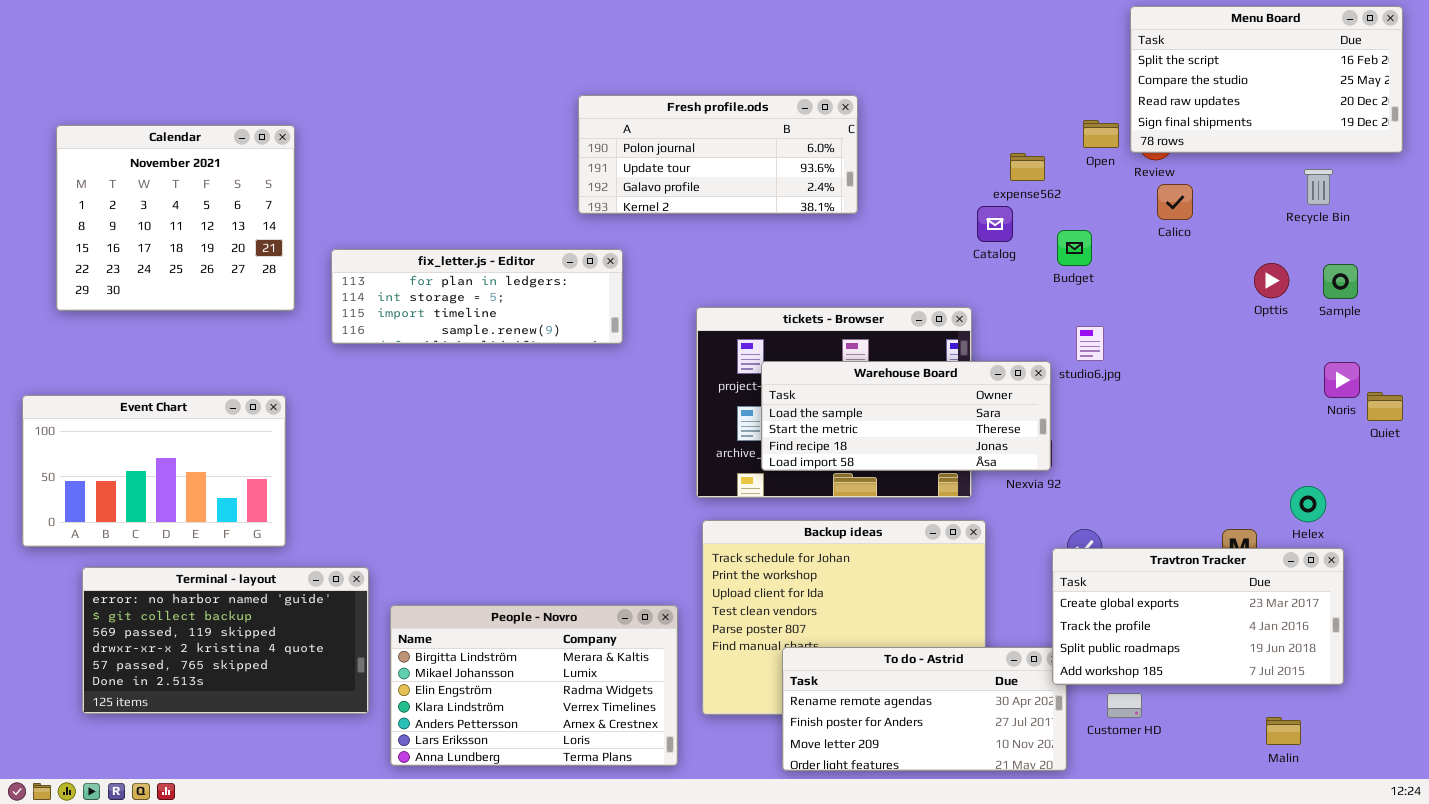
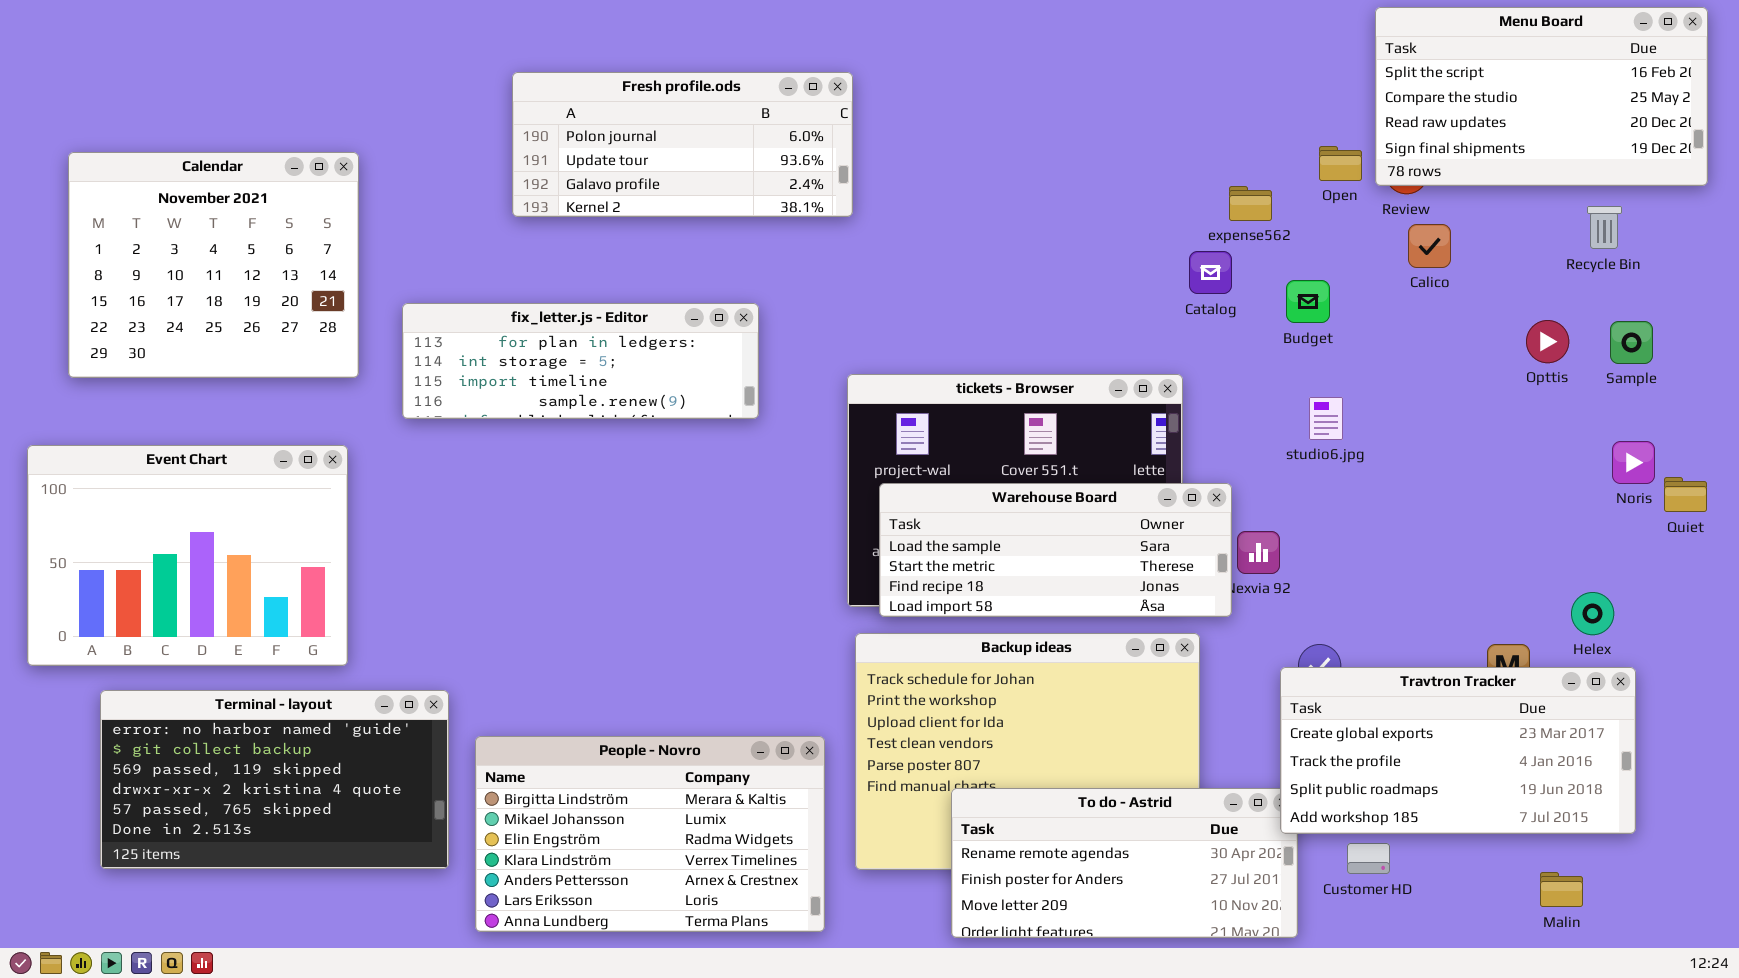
Fresh profile.ods: [578,95,858,214] -> [512,72,853,217], moved
Warehouse Board: [761,361,1051,471] -> [879,483,1232,617], moved
Event Chart: [22,395,286,547] -> [27,445,348,666], resized

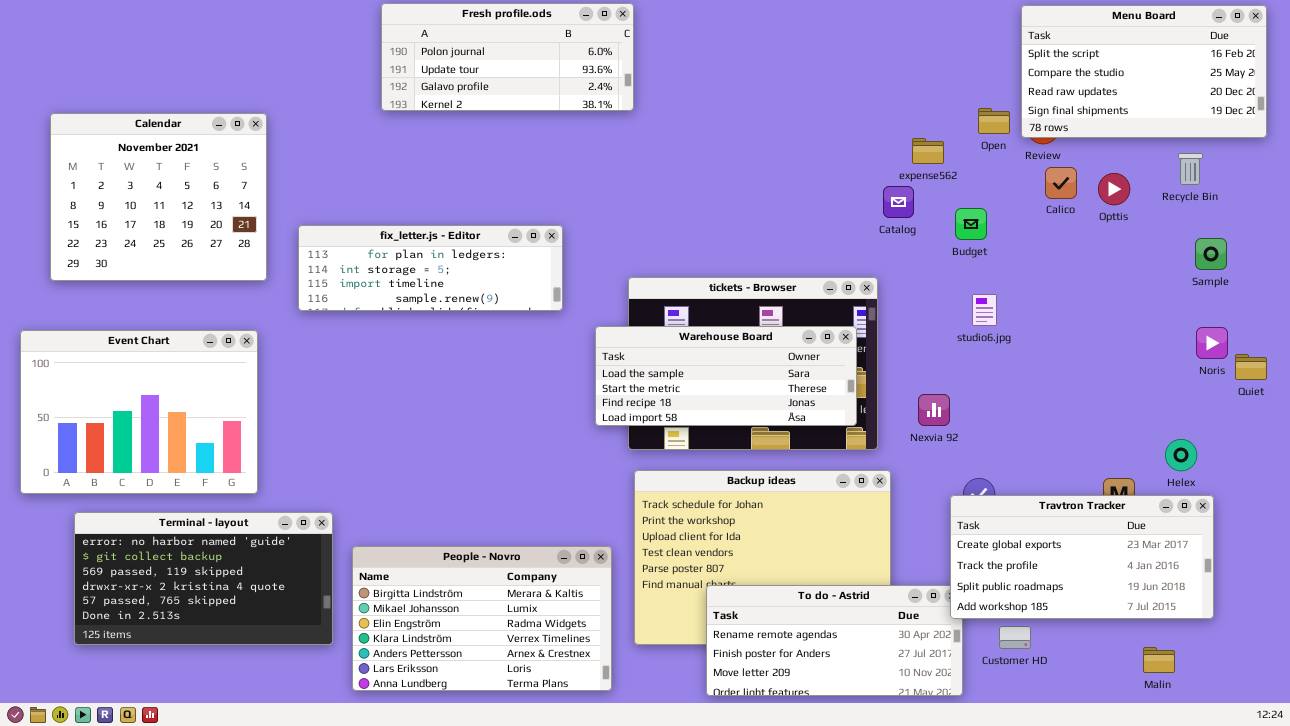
Fresh profile.ods: [512,72,853,217] -> [381,3,634,111], moved
Opttis: [1526,320,1569,363] -> [1098,173,1130,205], moved
Warehouse Board: [879,483,1232,617] -> [595,326,857,426], moved

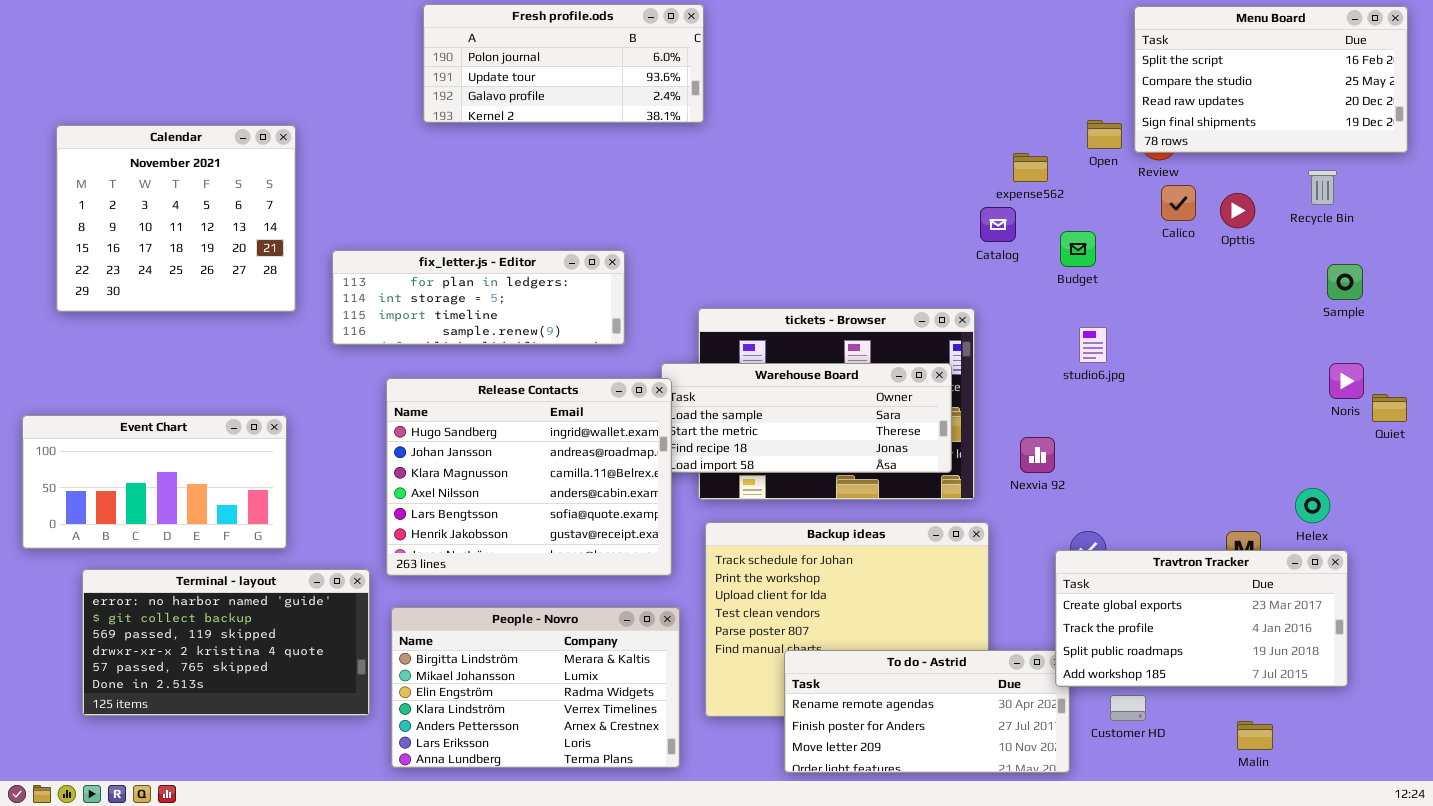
Event Chart: [20,330,258,494] -> [22,415,287,549], resized
Release Contacts: none -> [386,378,672,576], opened
Malin: [1143,647,1175,673] -> [1237,721,1273,750], moved

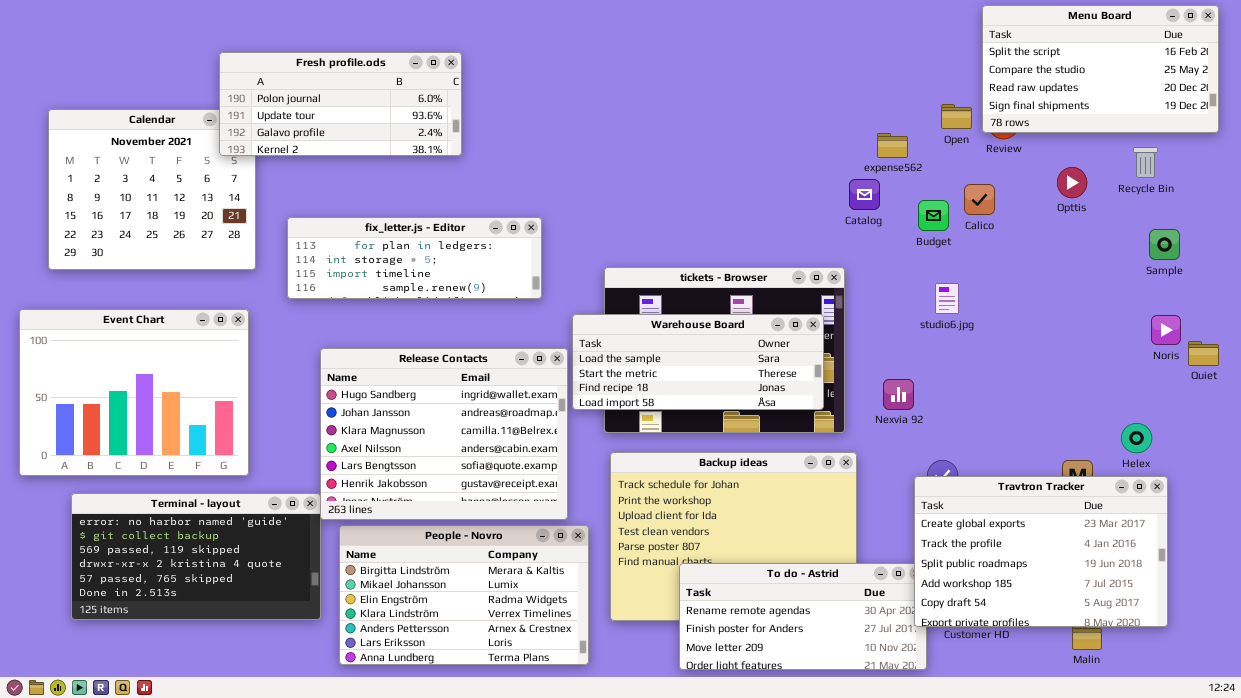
Fresh profile.ods: [423,4,704,123] -> [219,52,462,156], moved
Calico: [1161,185,1196,221] -> [964,184,995,215], moved
Release Contacts: [386,378,672,576] -> [320,348,568,520], moved
Event Chart: [22,415,287,549] -> [19,309,249,476], resized
Travtron Tracker: [1055,550,1348,687] -> [914,476,1168,627], resized

